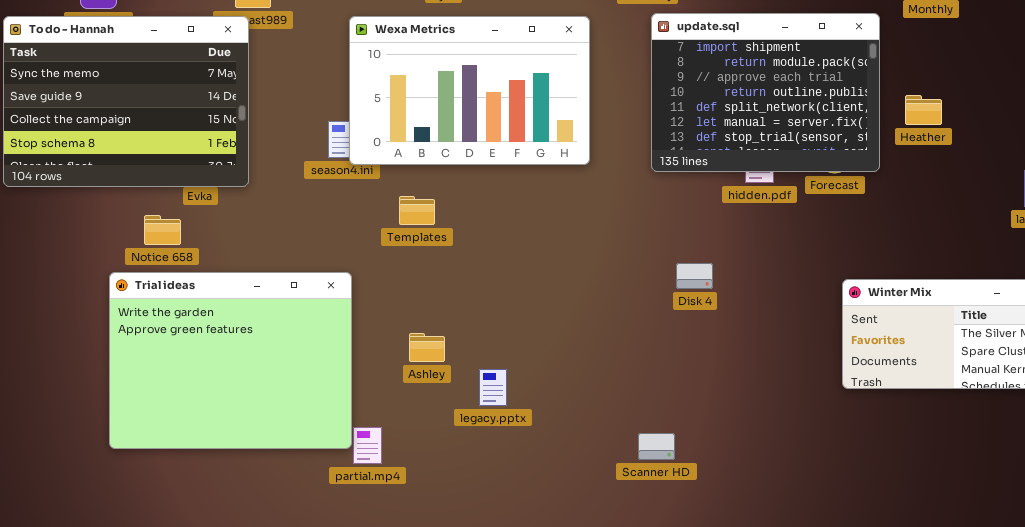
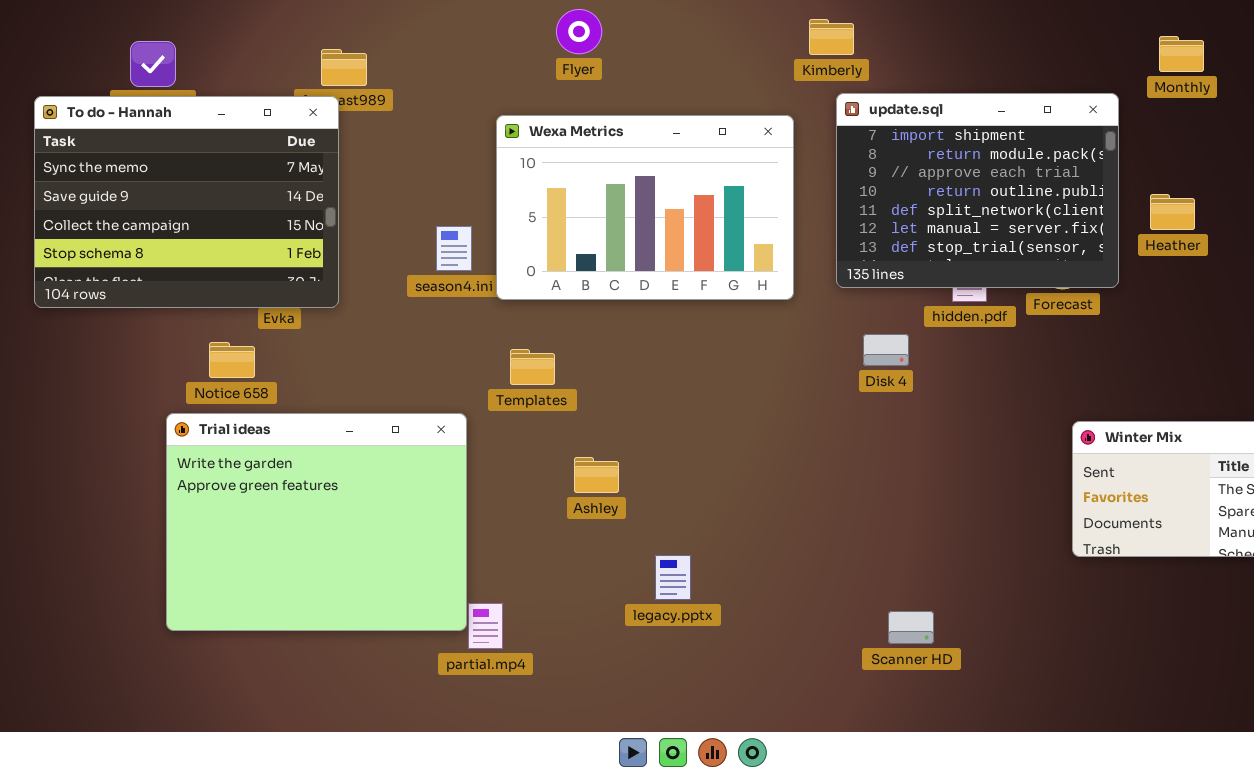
Wexa Metrics: [349,16,590,165] -> [496,115,794,300], moved
Templates: [399,196,435,225] -> [510,349,555,385], moved
Disk 4: [676,263,713,289] -> [863,334,909,366], moved
Ashley: [409,333,445,362] -> [574,457,619,493], moved
legacy.pptx: [479,369,507,406] -> [655,555,691,600], moved
Scanner HD: [638,433,675,460] -> [888,611,934,644], moved

